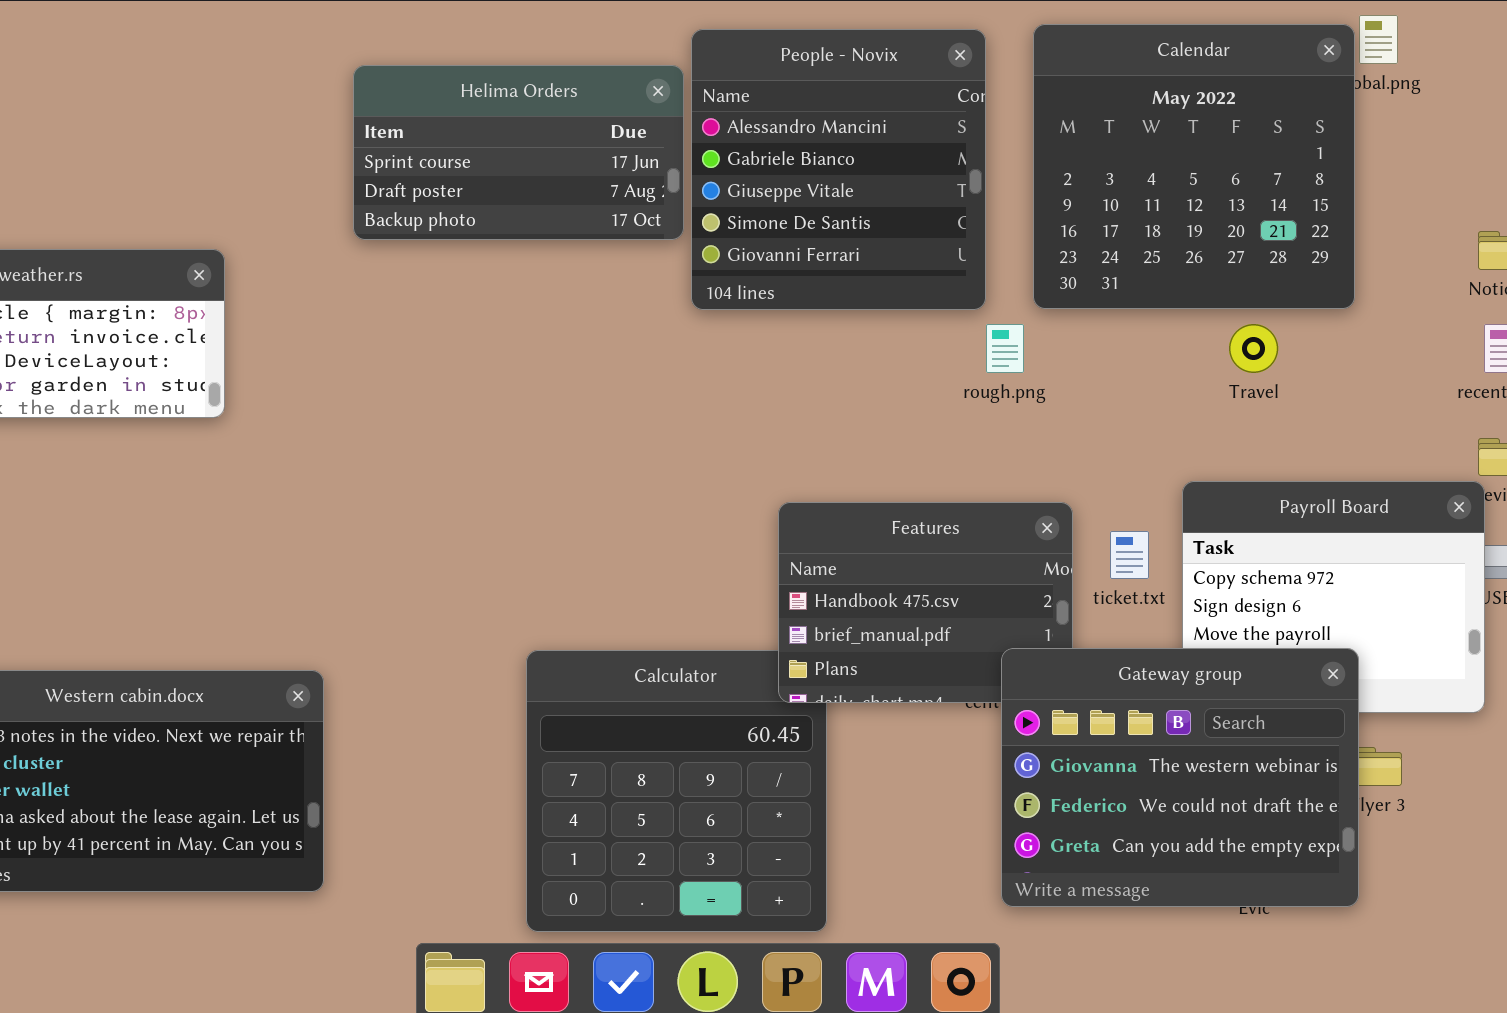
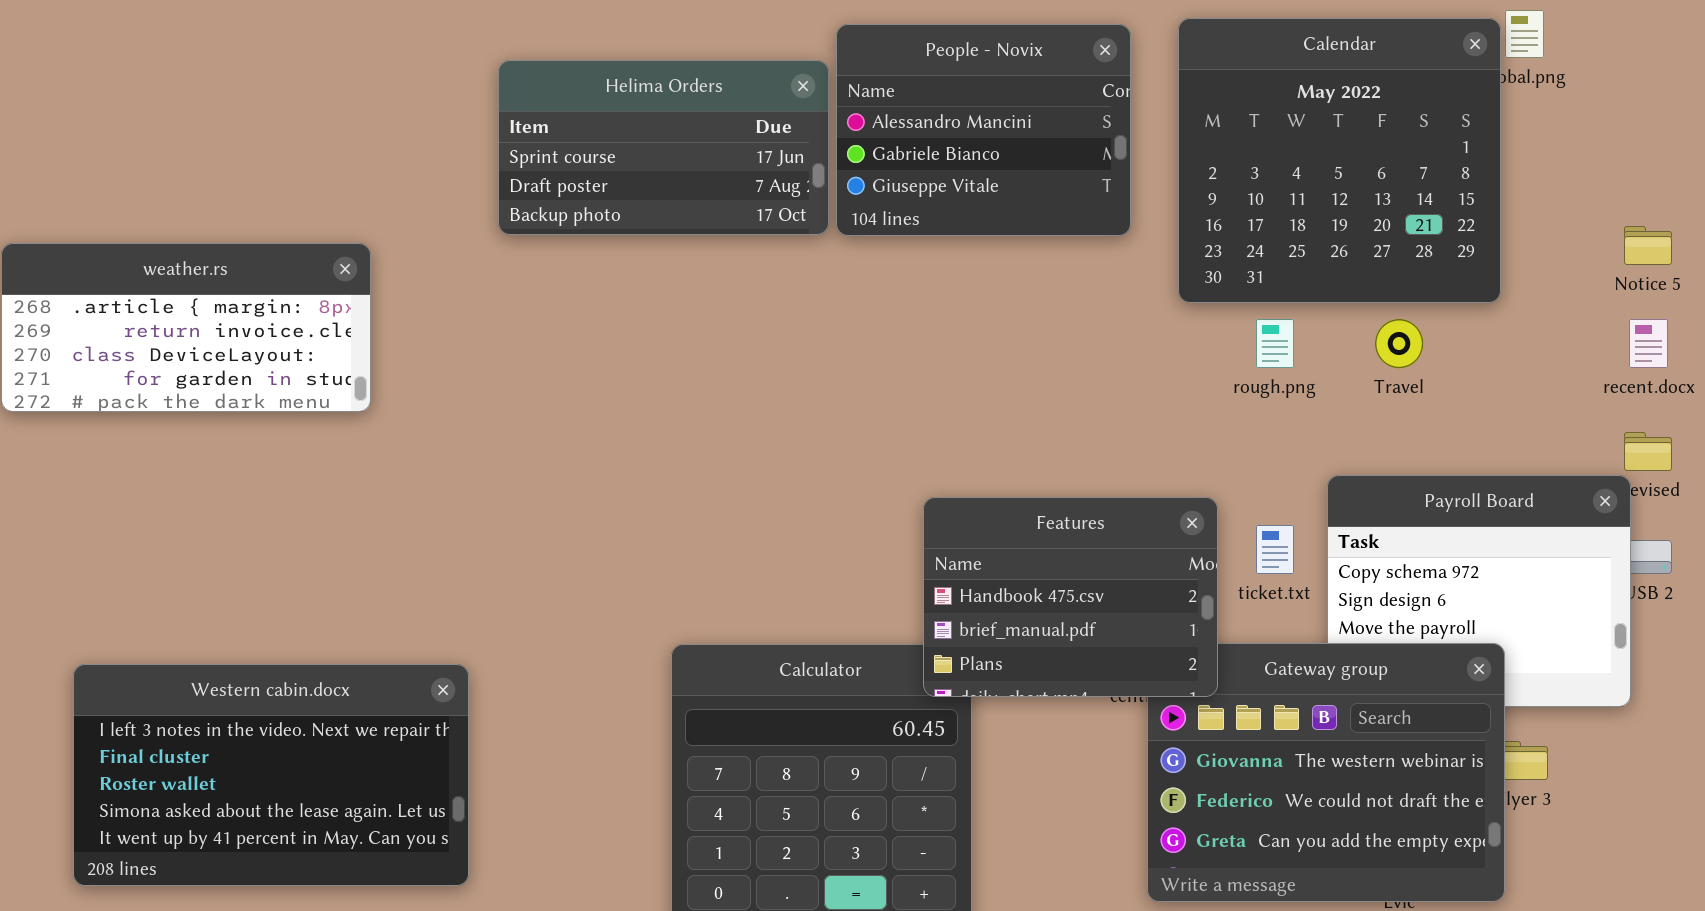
People - Novix: [691,29,986,310] -> [836,24,1131,236], resized
rough.png: [986,324,1024,373] -> [1256,319,1294,368], moved
Features: [778,502,1073,703] -> [923,497,1218,697], raised

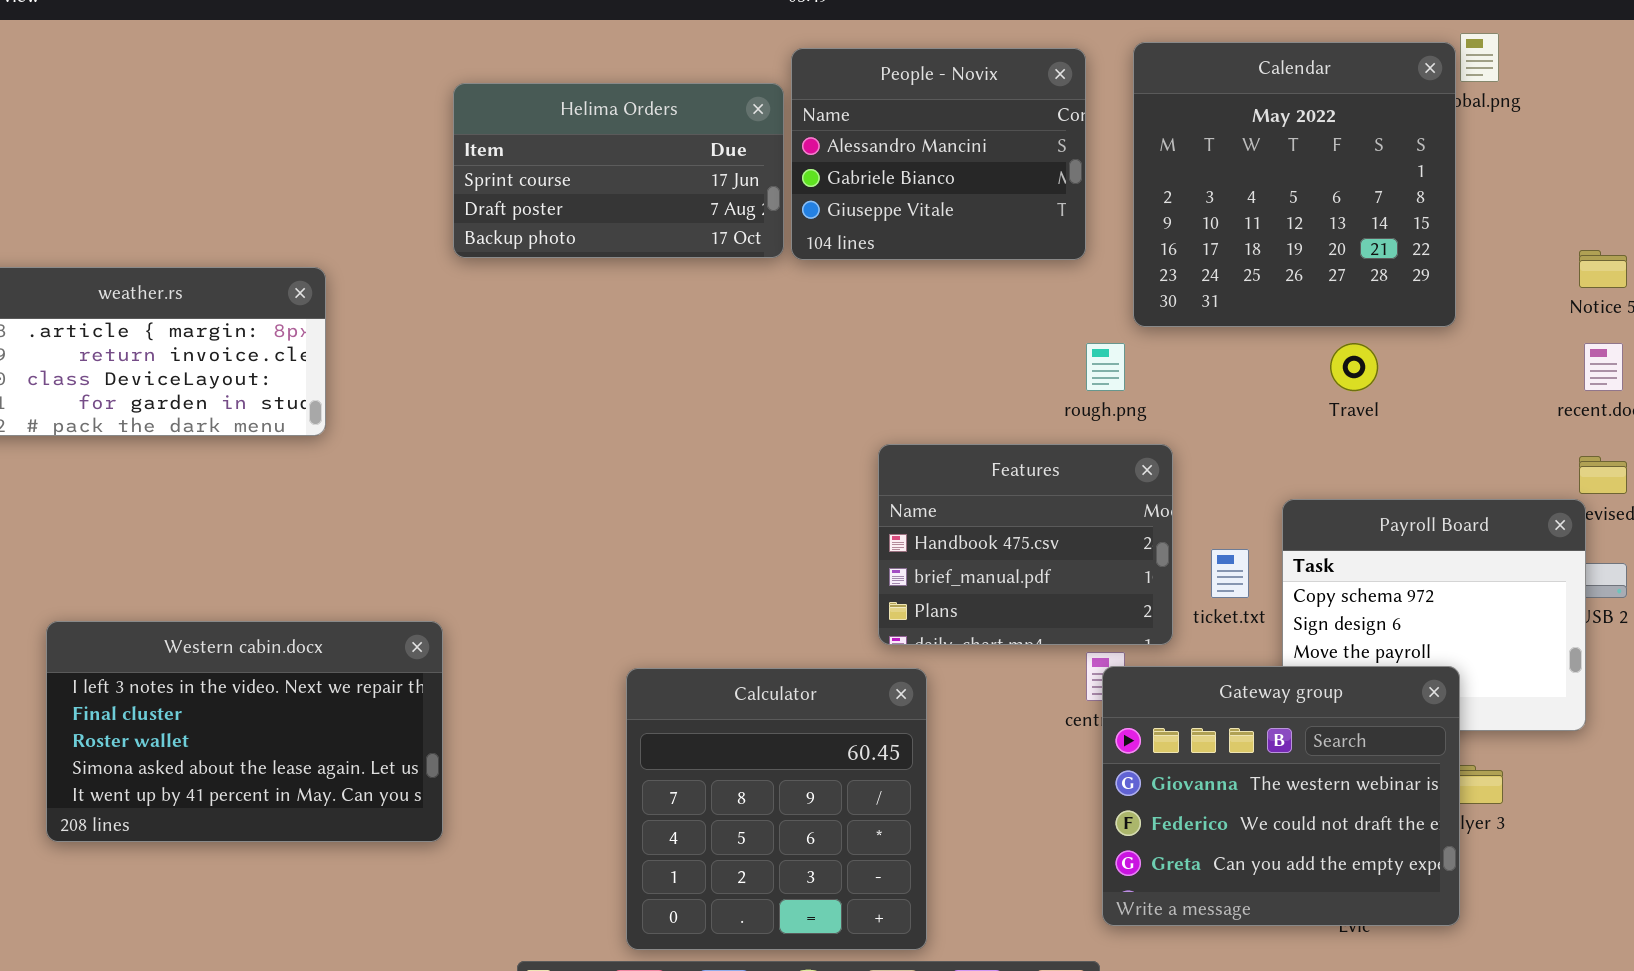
rough.png: [1256,319,1294,368] -> [1086,343,1125,391], moved
Features: [923,497,1218,697] -> [878,444,1173,645], moved
Western cabin.docx: [73,664,469,886] -> [46,621,443,842], moved

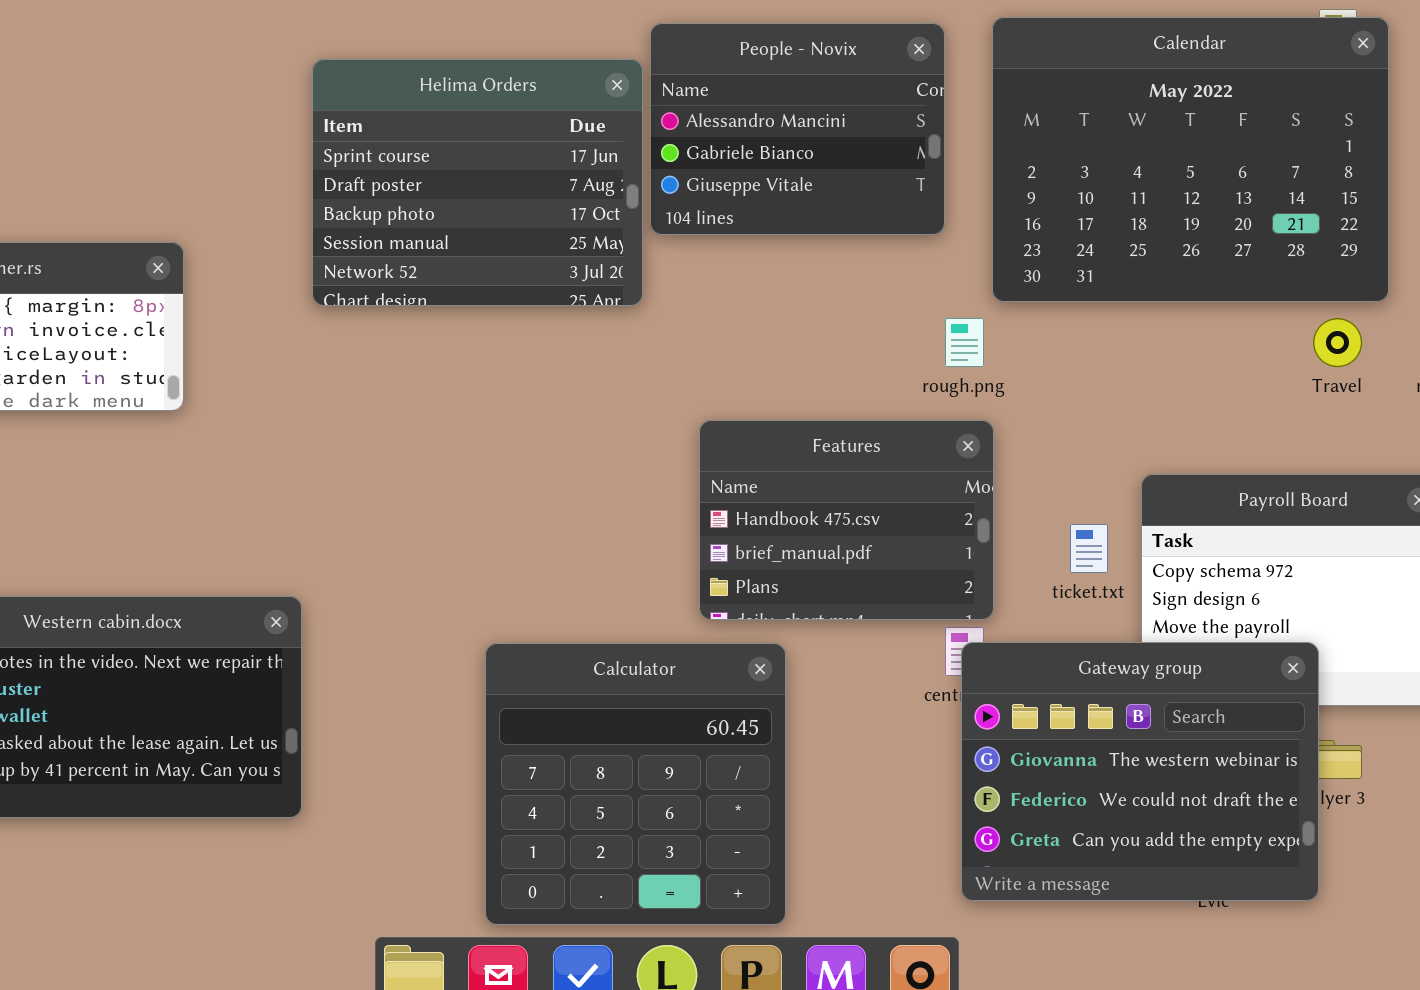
Calendar: [1133,42,1456,327] -> [992,17,1389,302], resized
Helima Orders: [453,83,784,258] -> [312,59,643,306], resized
Travel: [1330,343,1378,391] -> [1313,318,1362,367], moved
Features: [878,444,1173,645] -> [699,420,994,620], moved

